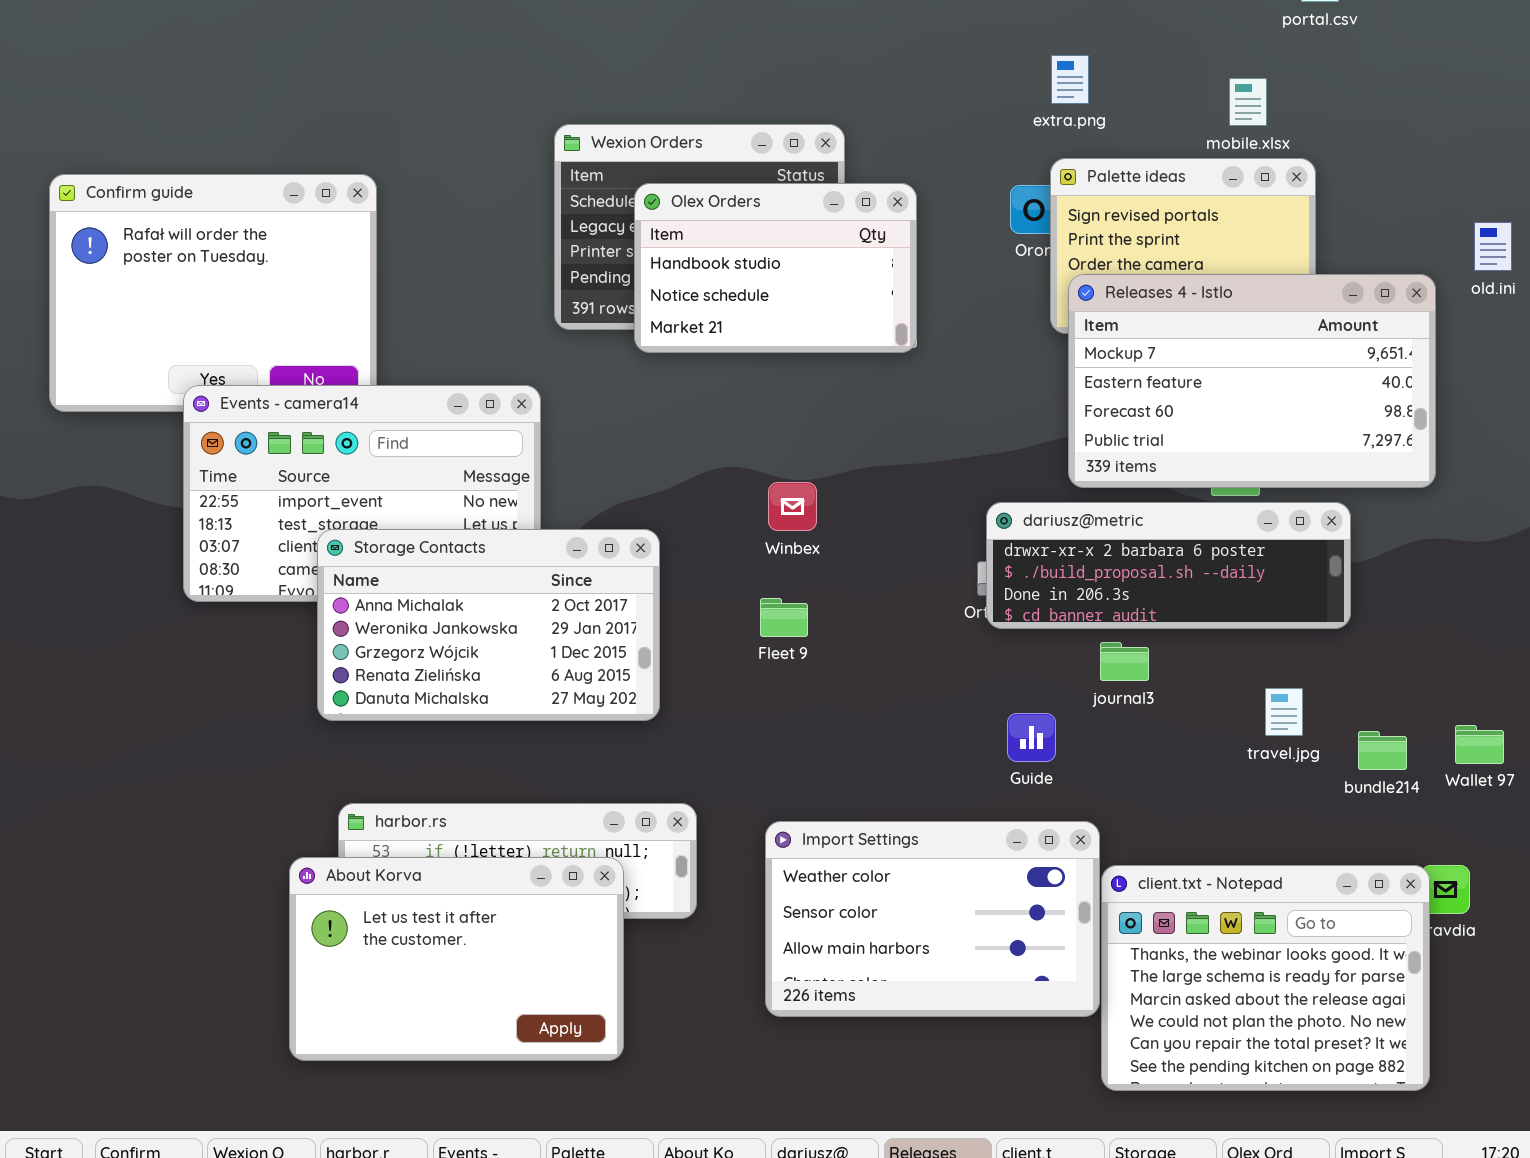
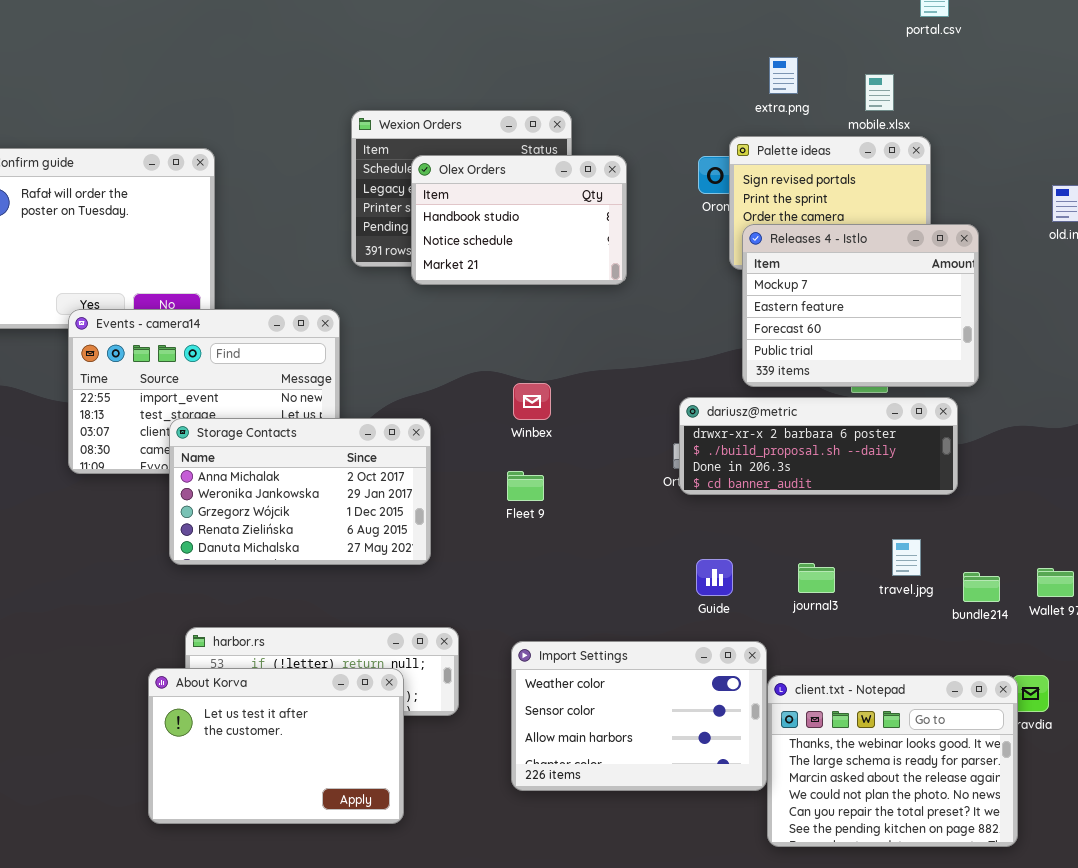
extra.png: [1051,55,1089,104] -> [769,57,798,94], moved
Releases 4 - Istlo: [1068,274,1436,488] -> [742,224,979,387], resized
journal3: [1100,642,1149,681] -> [798,563,835,593], moved

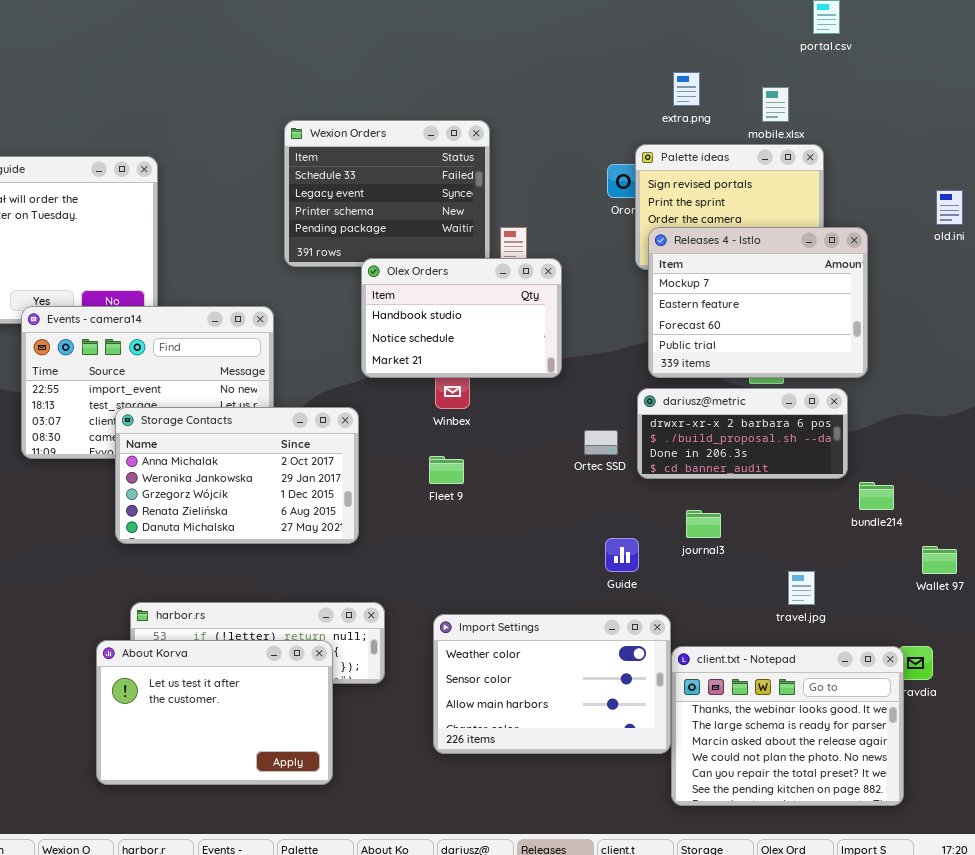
Olex Orders: [411,155,627,285] -> [361,258,562,378], moved
dariusz@metric: [679,397,958,495] -> [637,388,848,479], resized
travel.jpg: [892,539,921,576] -> [788,571,815,605], moved
journal3: [798,563,835,593] -> [686,510,721,538], moved
bundle214: [963,572,1000,602] -> [859,482,894,510], moved

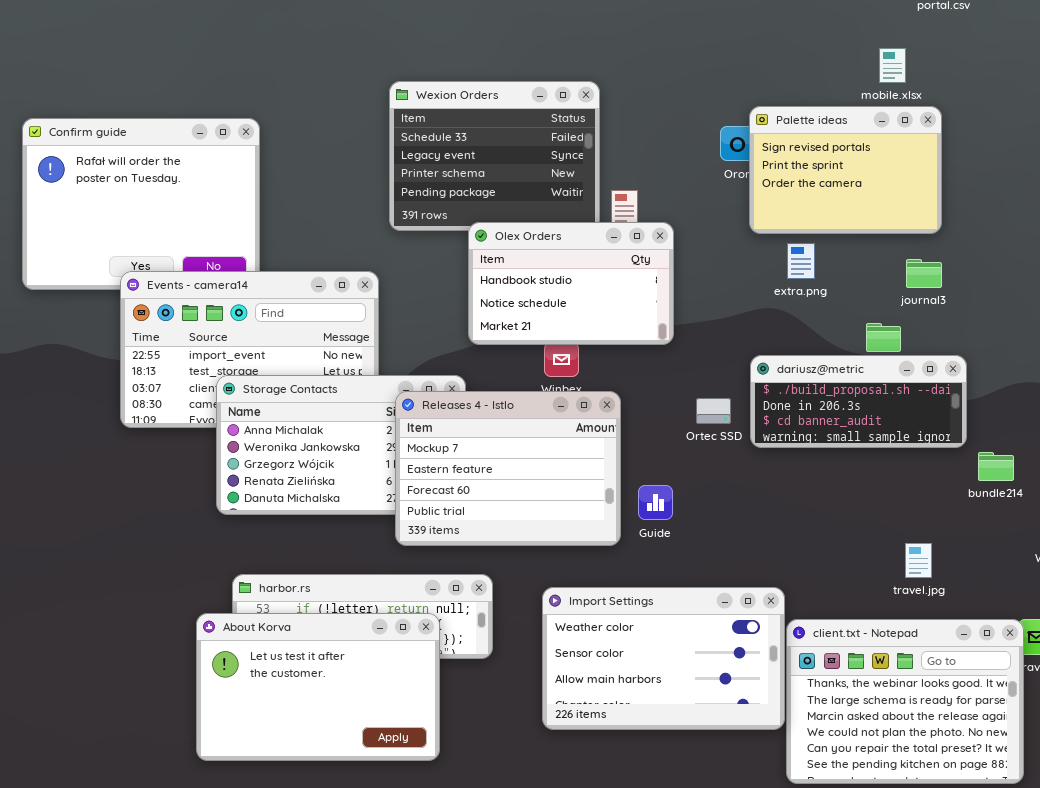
extra.png: [673,72,700,106] -> [787,243,815,279], moved
Releases 4 - Istlo: [648,227,868,378] -> [395,391,621,546], moved
dariusz@metric: [637,388,848,479] -> [750,355,967,448], scrolled down 1 row
journal3: [686,510,721,538] -> [906,259,942,288], moved
Guide: [605,538,639,572] -> [638,485,673,520], moved

